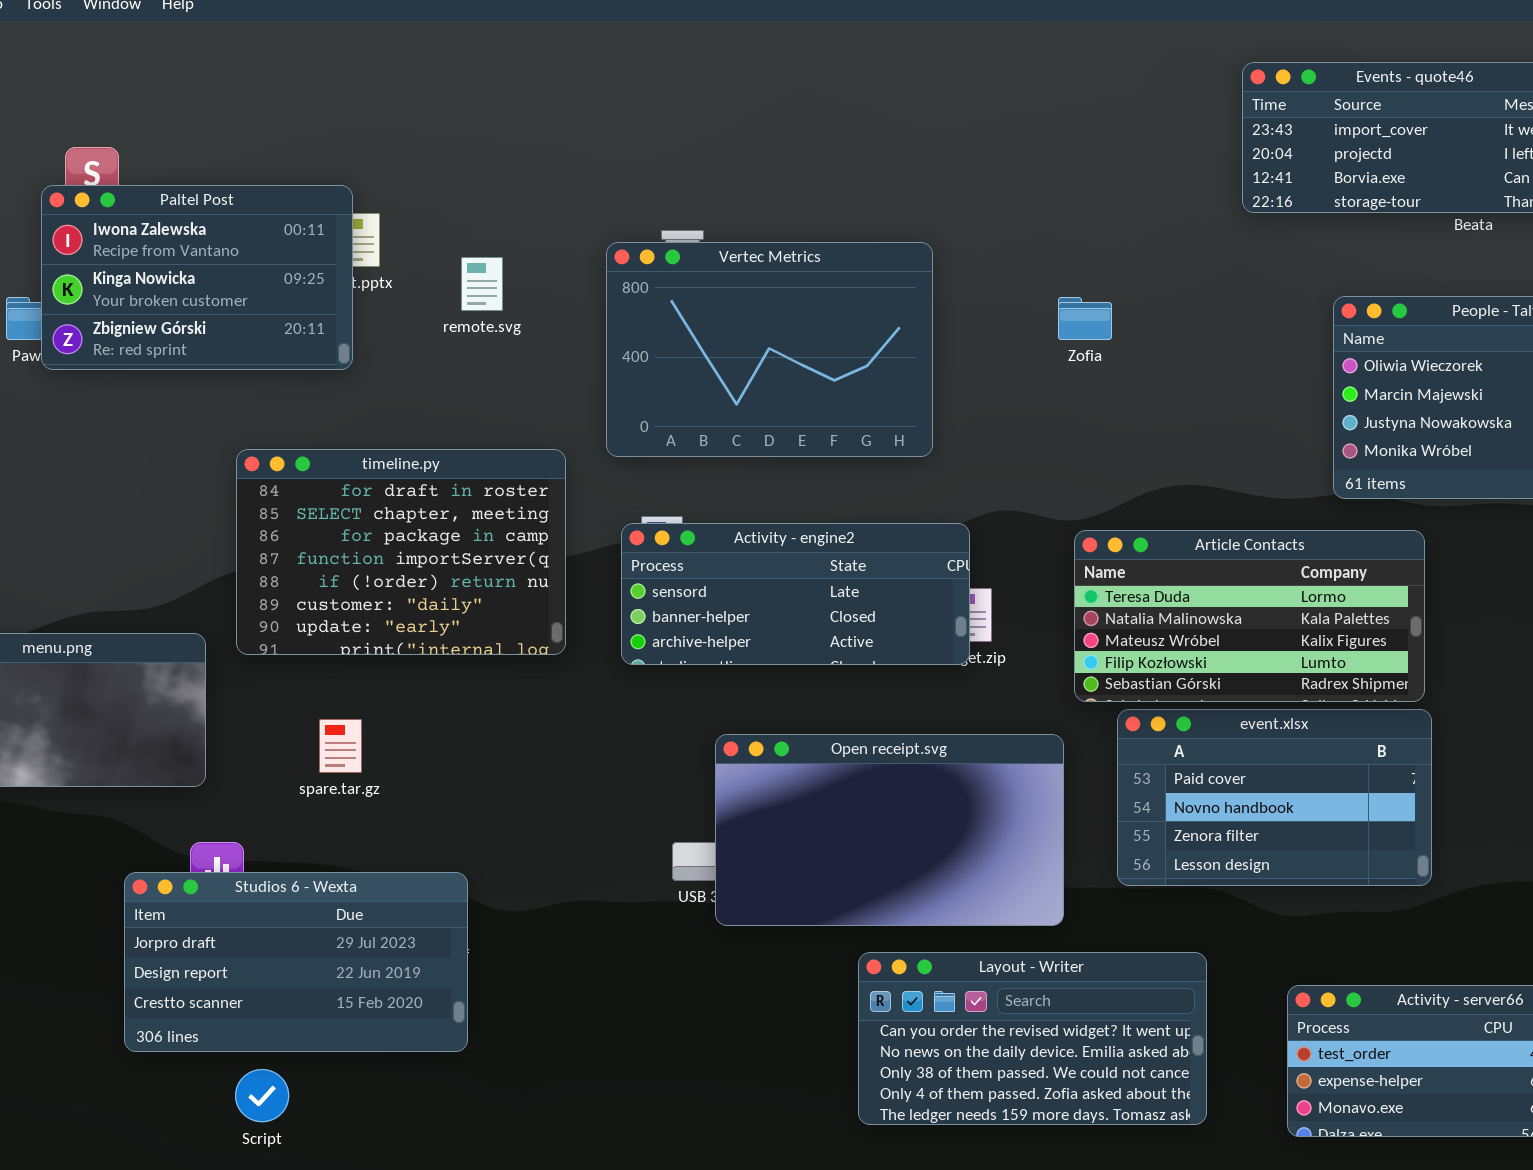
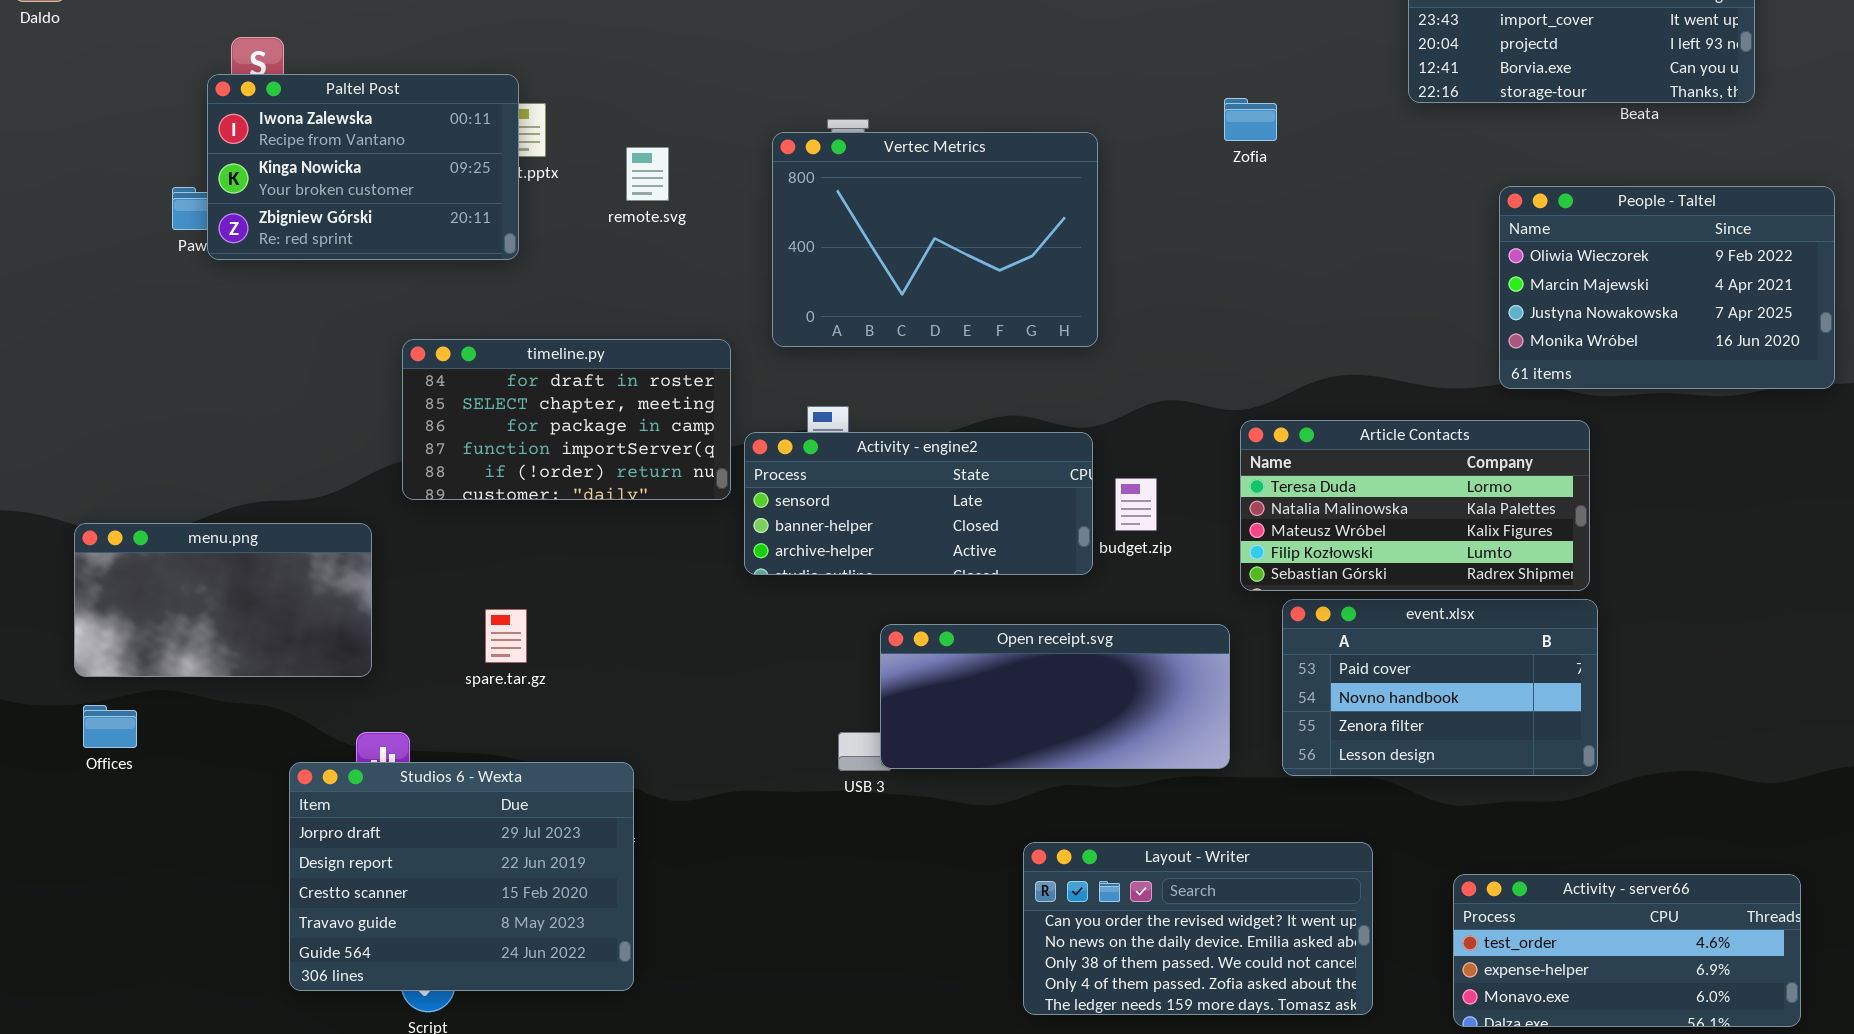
Zofia: [1058,297,1112,340] -> [1224,98,1277,141], moved
timeline.py: [236,449,566,655] -> [402,339,731,500], resized
Activity - engine2: [621,523,970,665] -> [744,432,1093,575], moved
Open receipt.svg: [715,734,1064,926] -> [880,624,1230,769], resized
Studios 6 - Wexta: [124,872,468,1052] -> [289,762,634,991], resized

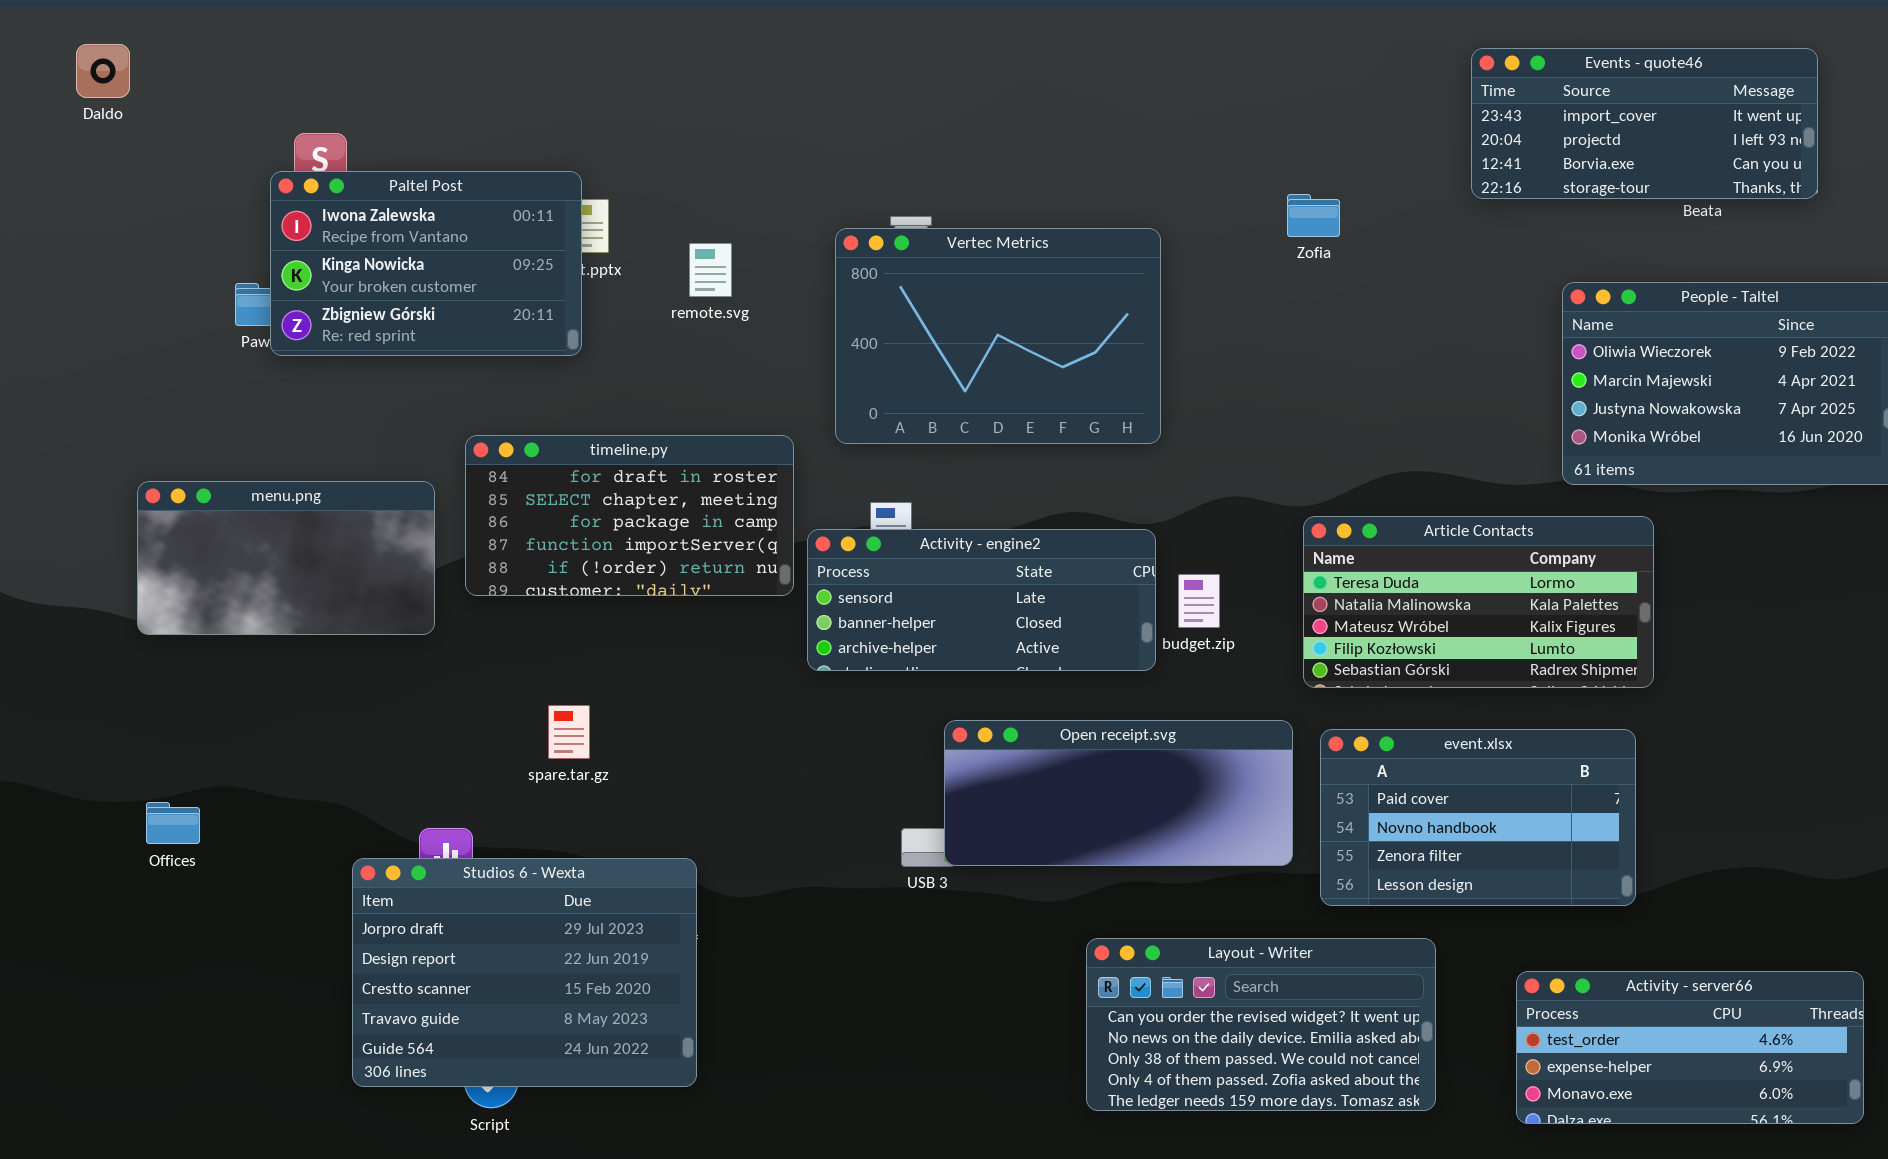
menu.png: [74,523,372,677] -> [137,481,435,635], moved
event.xlsx: [1282,599,1598,776] -> [1320,729,1636,906], moved

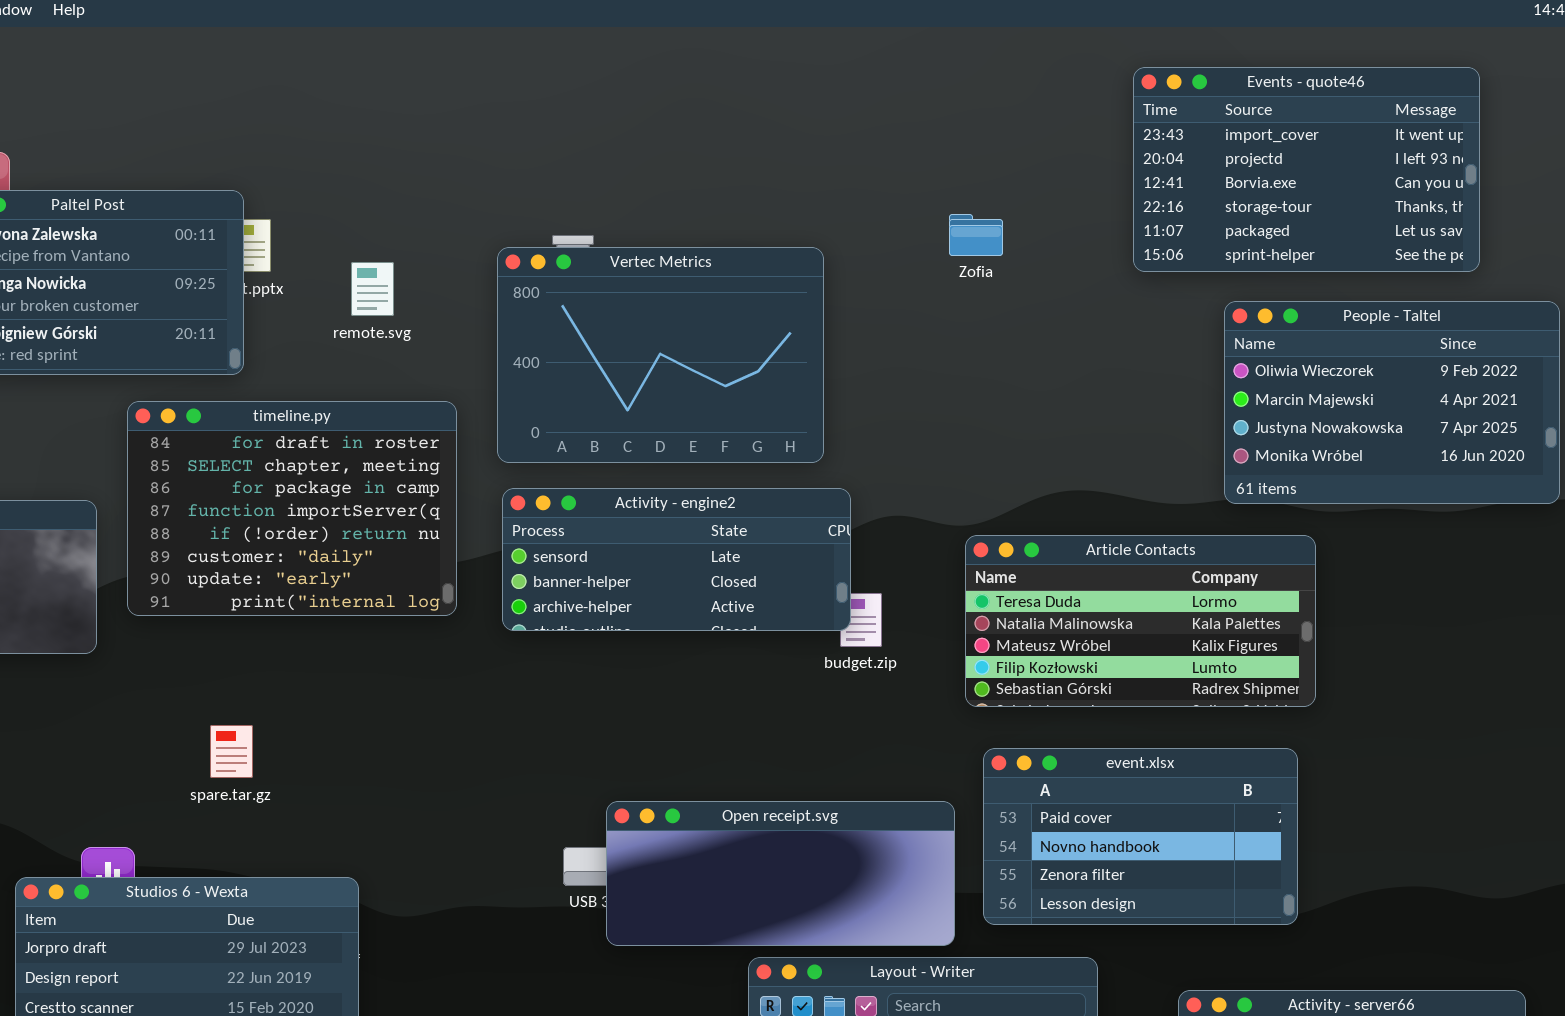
Events - quote46: [1471,48,1818,199] -> [1133,67,1480,272], resized
timeline.py: [465,435,794,596] -> [127,401,457,616], resized
Activity - engine2: [807,529,1156,671] -> [502,488,851,631], moved
Open receipt.svg: [944,720,1293,866] -> [606,801,955,946], moved

